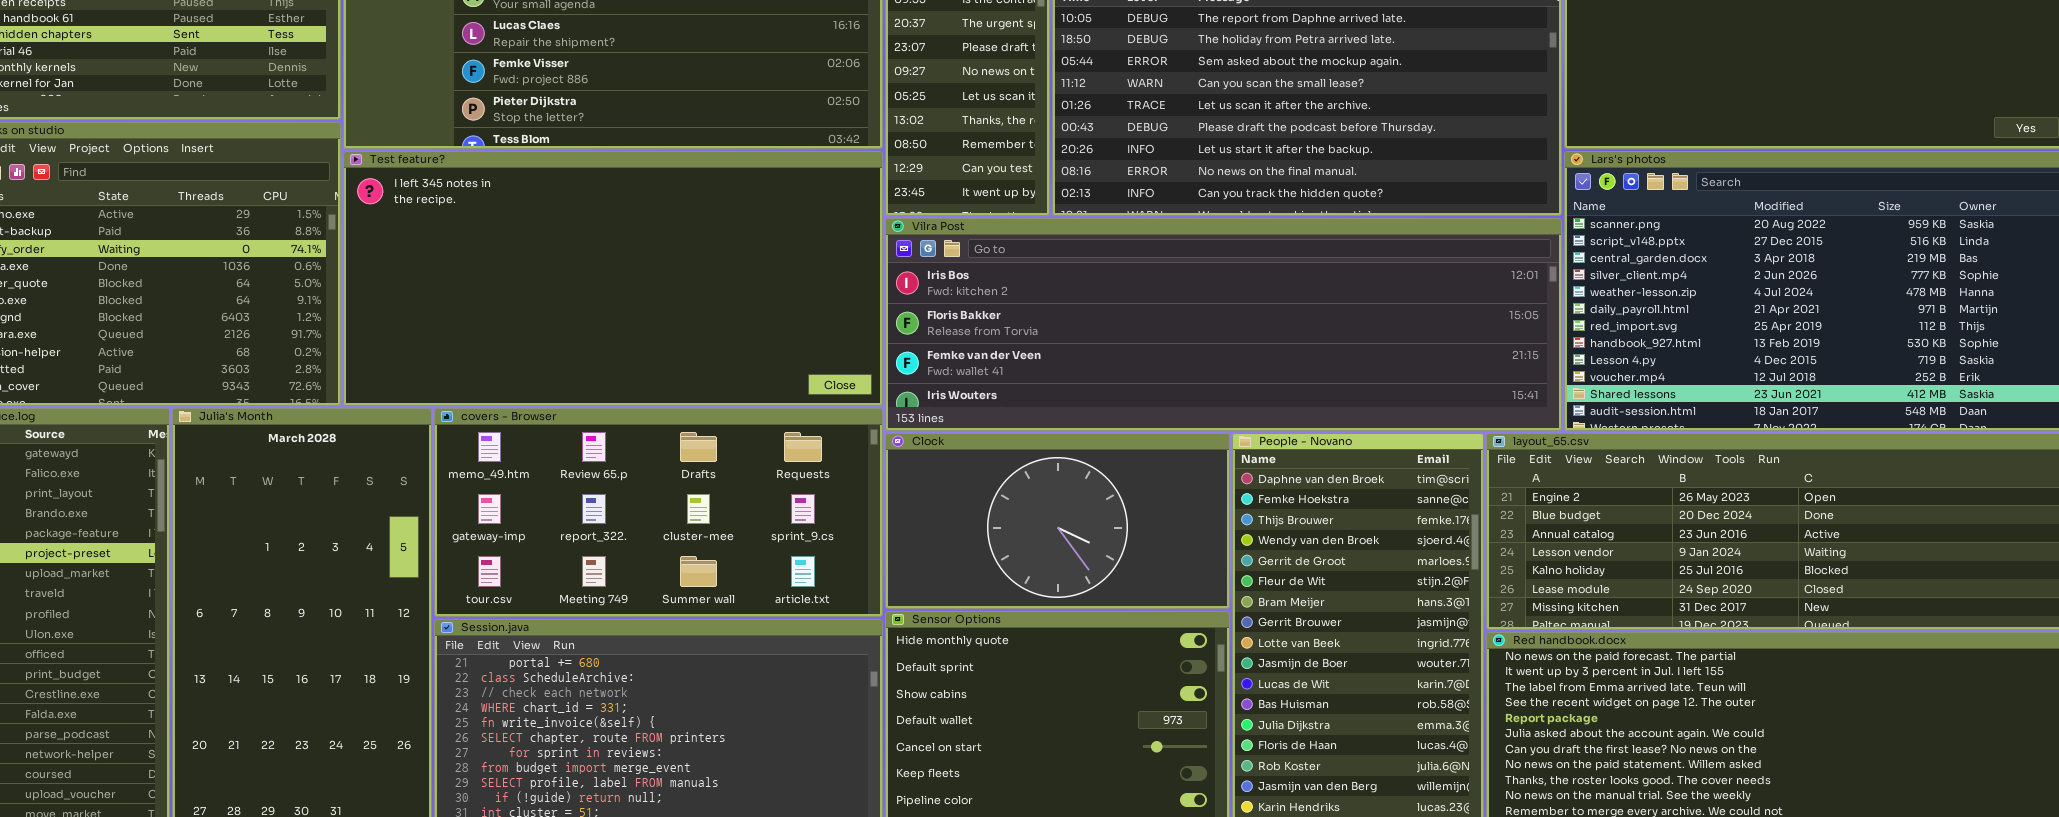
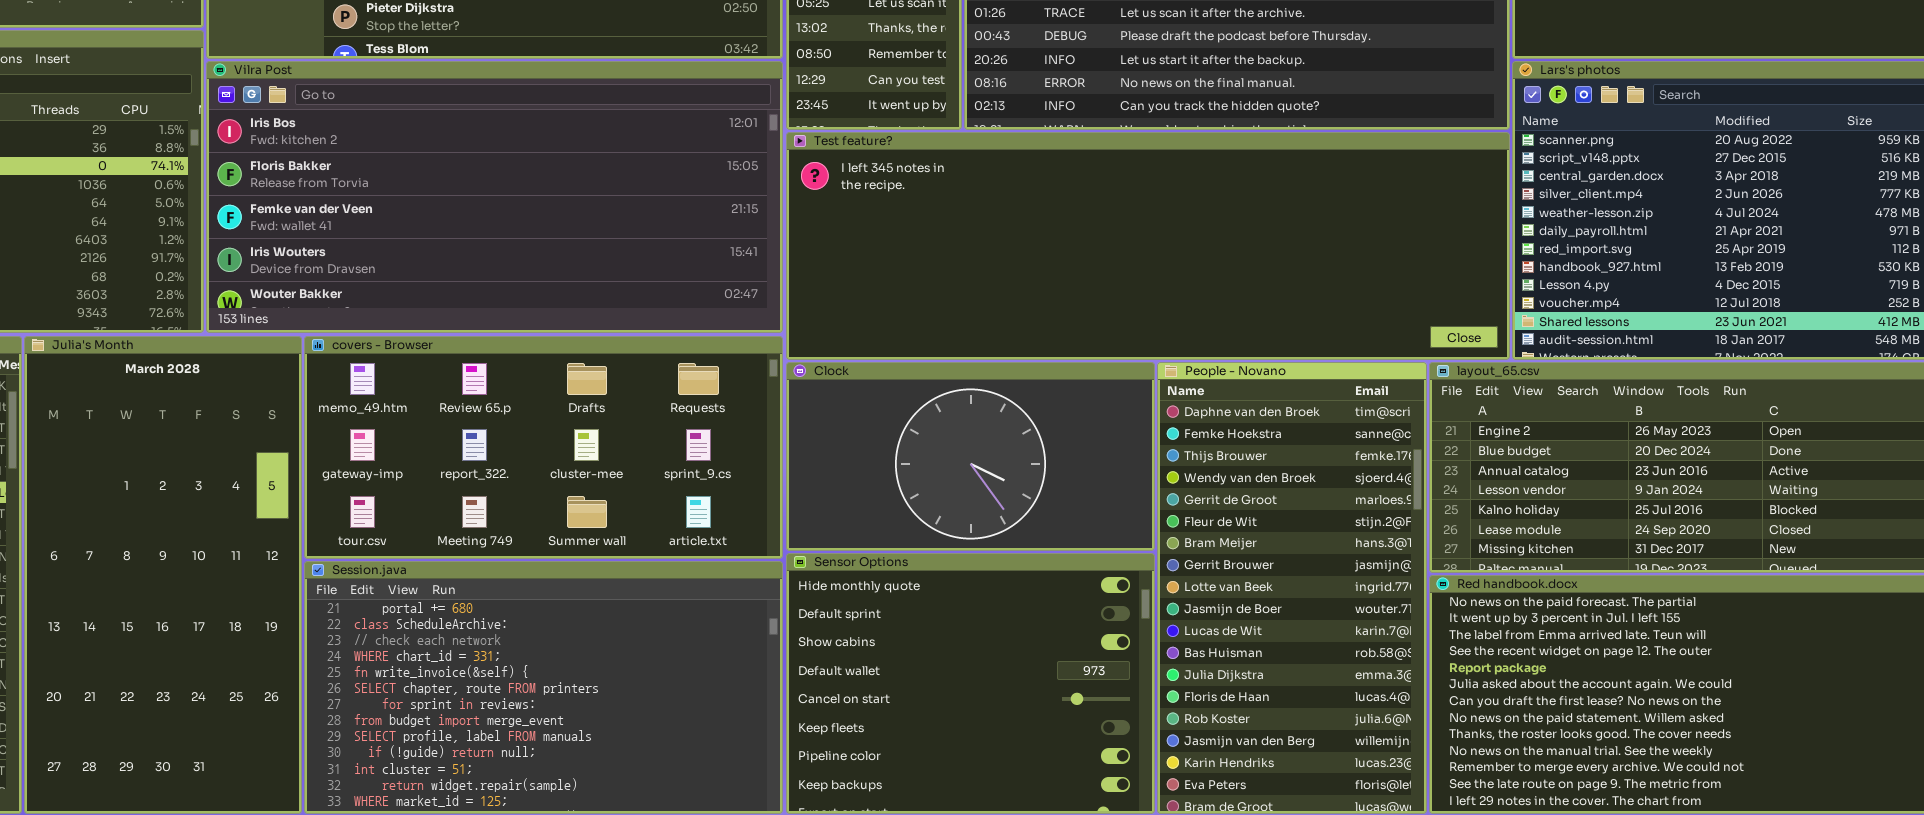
Test feature?: [343,151,883,406] -> [786,132,1510,360], moved, resized
Vilra Post: [885,218,1562,431] -> [206,61,783,333], moved, resized

